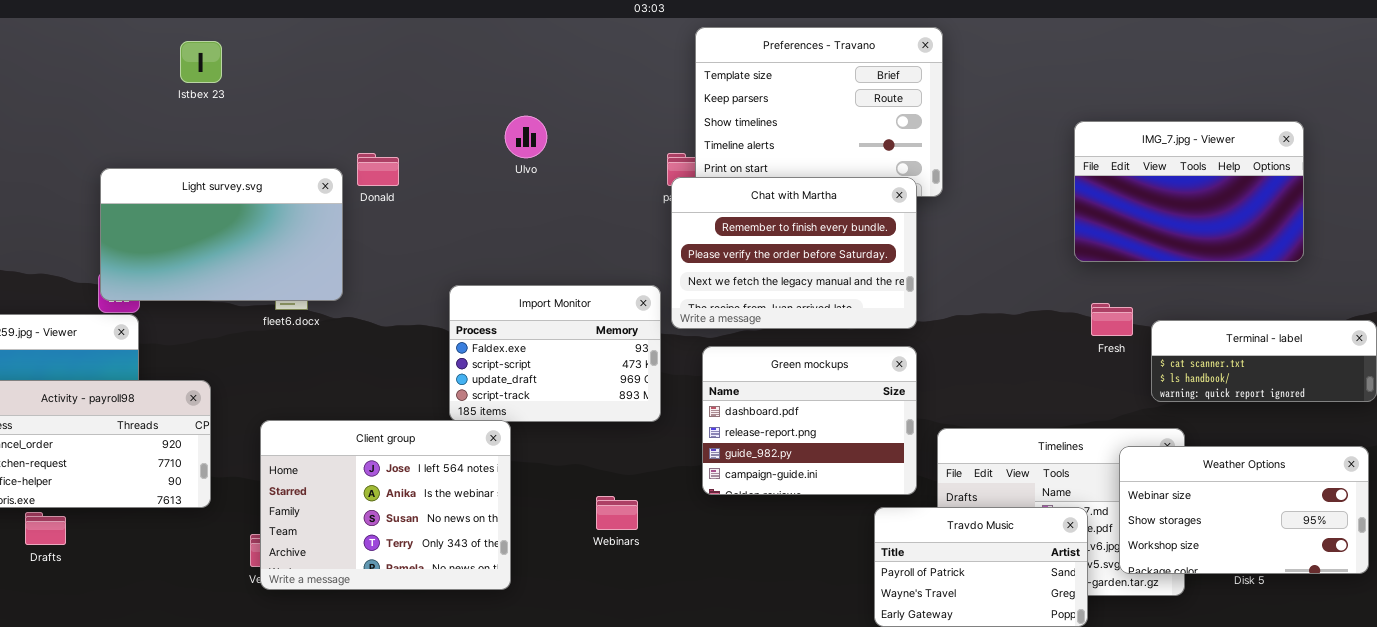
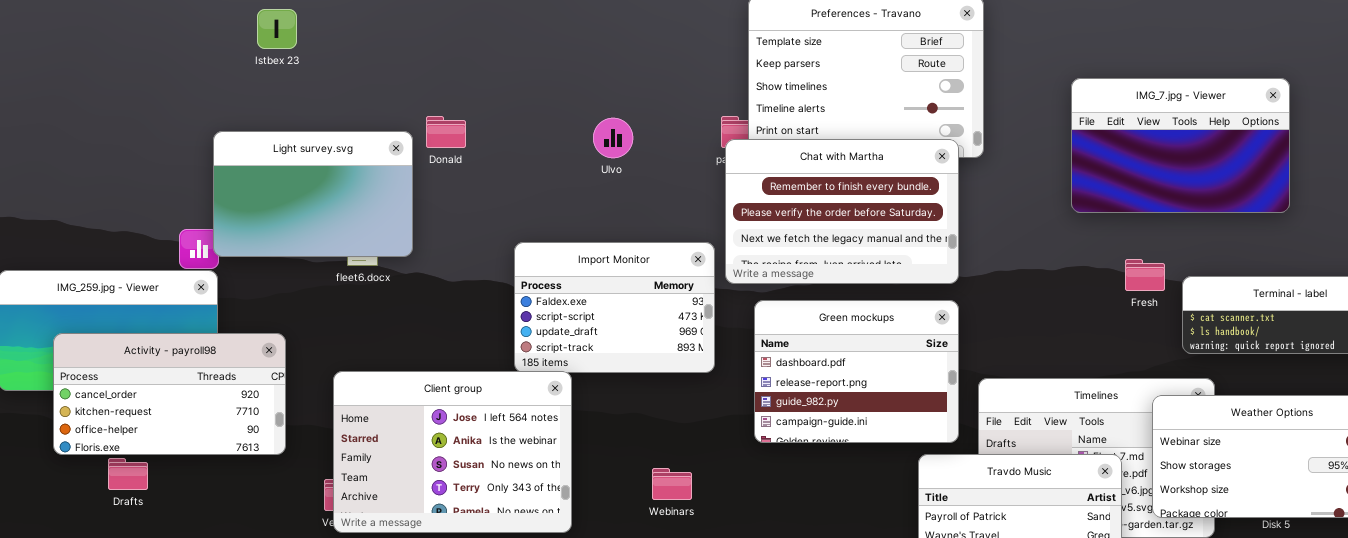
Ulvo: [505,116,547,158] -> [593,118,633,158], moved
IMG_7.jpg - Viewer: [1074,121,1304,262] -> [1071,78,1290,213], moved
Light survey.svg: [100,168,343,301] -> [213,131,413,257], resized
Webinars: [596,496,638,530] -> [652,468,692,500], moved

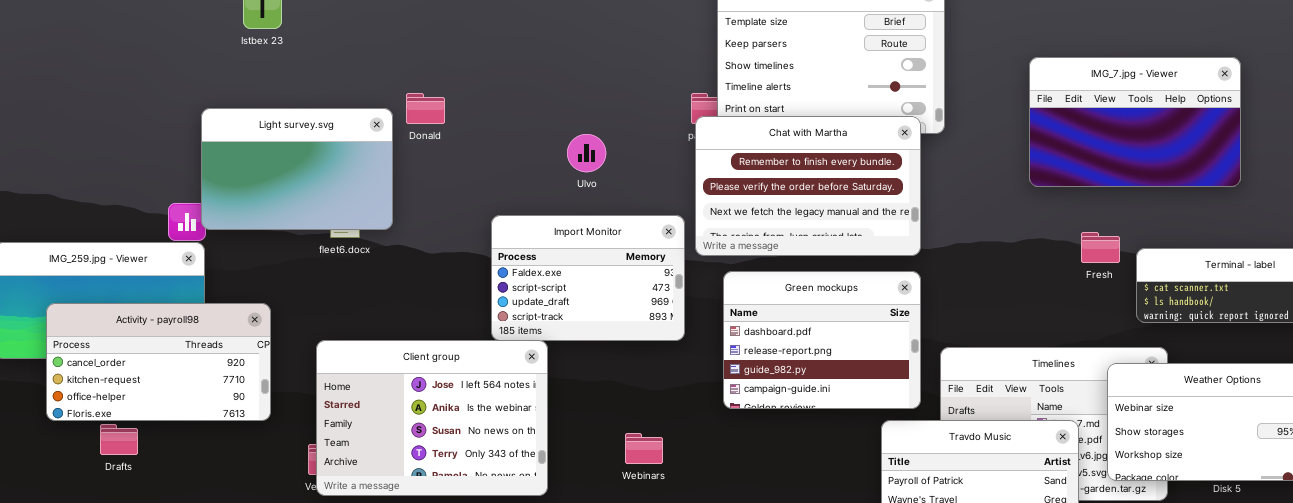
Ulvo: [593,118,633,158] -> [567,134,606,172], moved

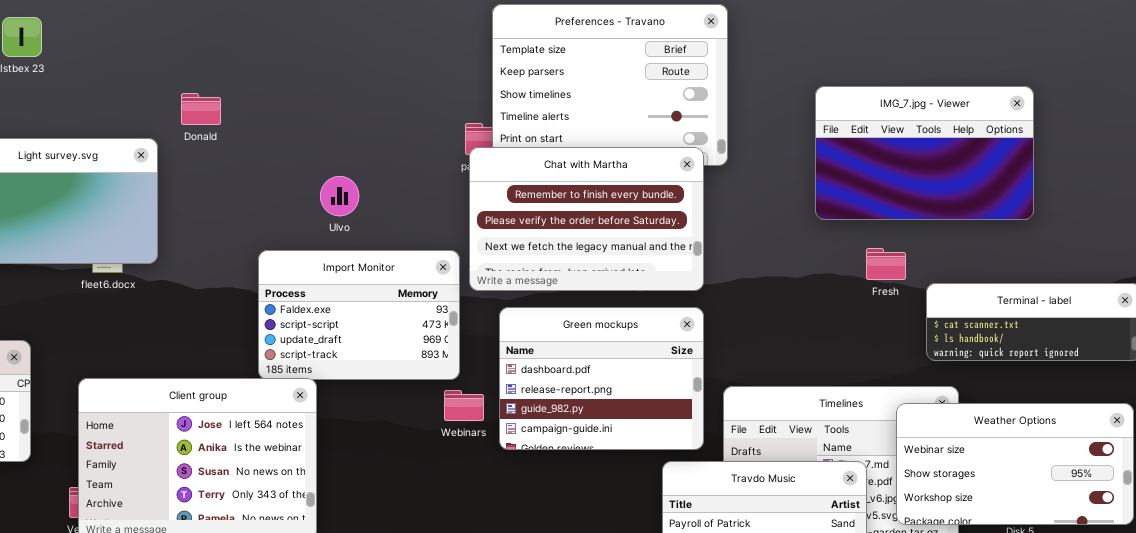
Donald: [406,93,445,124] -> [181,93,221,125], moved
Ulvo: [567,134,606,172] -> [320,176,359,216], moved
Fresh: [1081,232,1120,263] -> [866,248,906,280], moved
Webinars: [625,433,663,464] -> [444,390,484,421], moved

